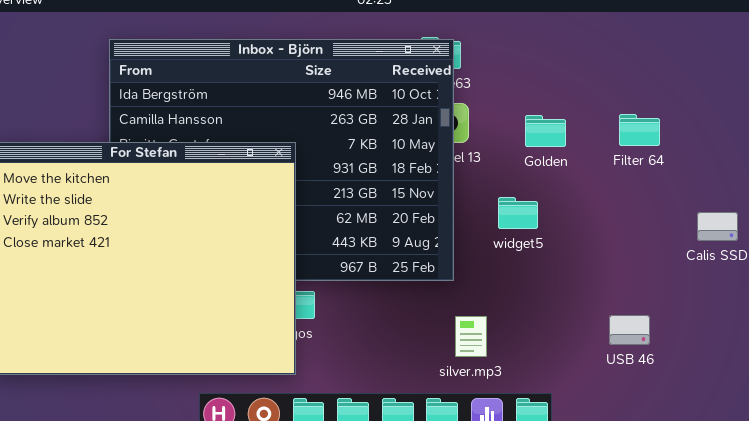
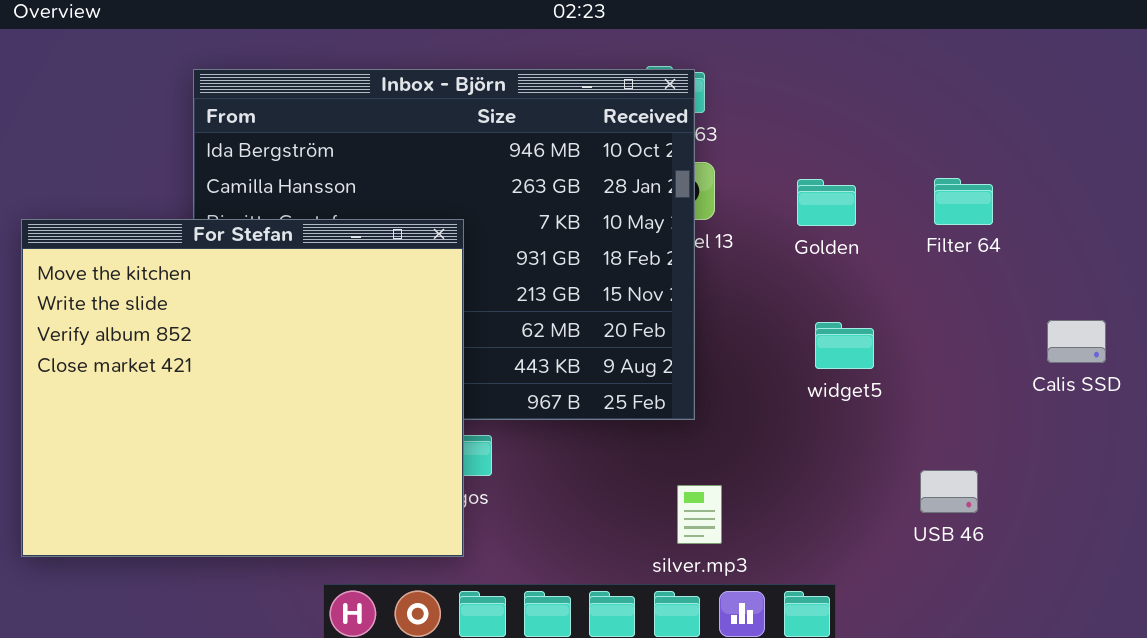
widget5: [498,197,538,229] -> [815,322,874,369], moved
silver.mp3: [455,316,487,357] -> [677,485,722,544], moved

